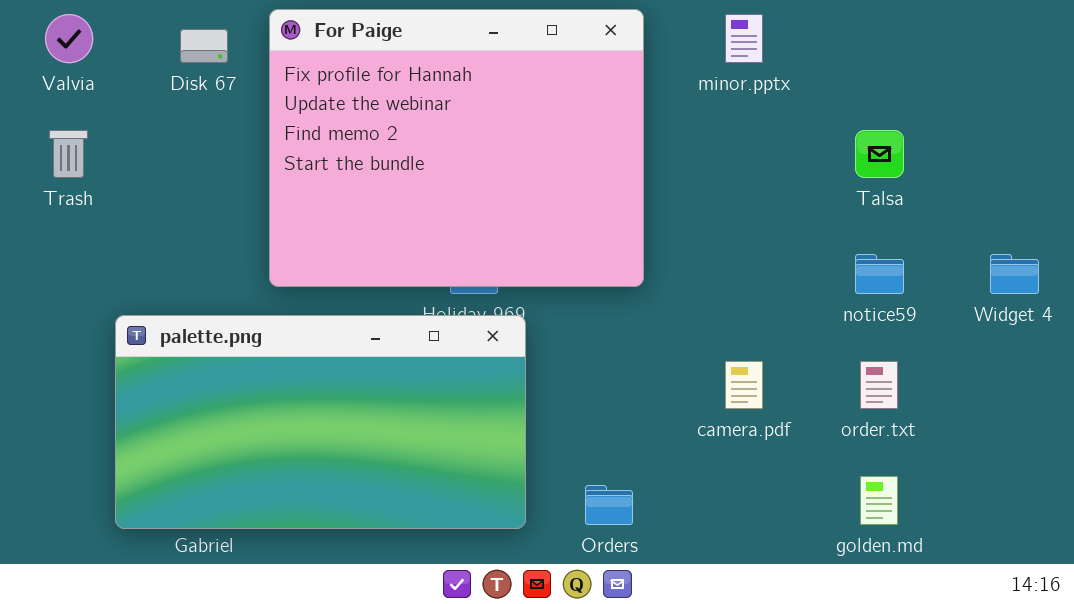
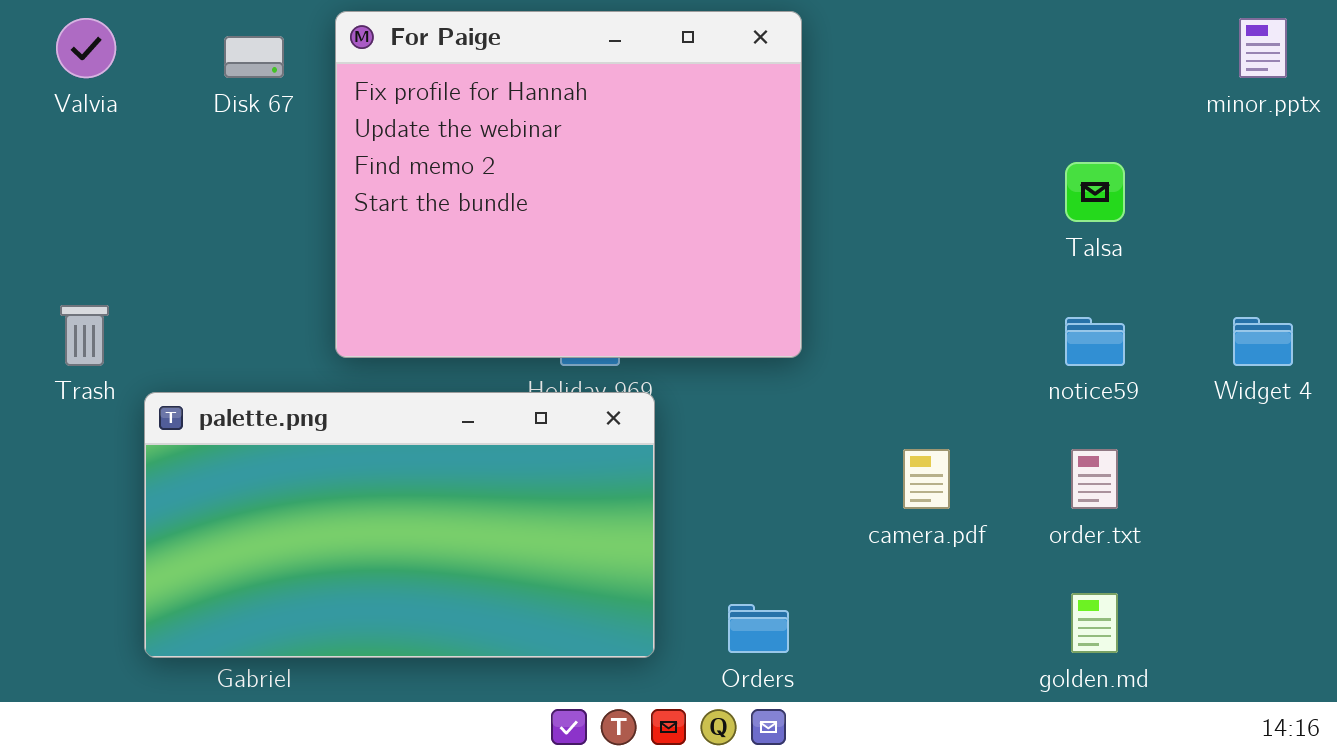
minor.pptx: [725,14,763,63] -> [1239,18,1287,78], moved
Trash: [49,130,88,178] -> [60,305,109,366], moved

